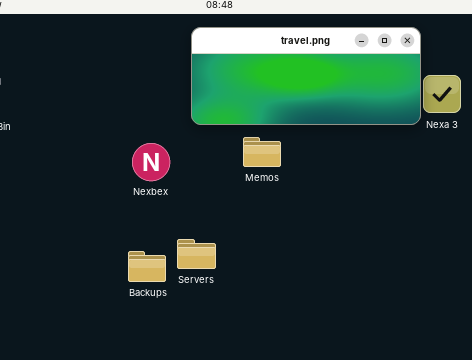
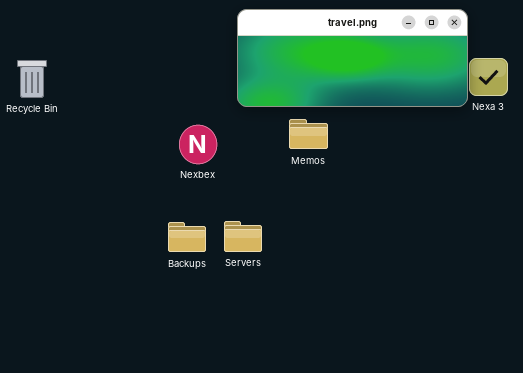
Backups: [128,251,166,282] -> [168,222,206,252], moved

